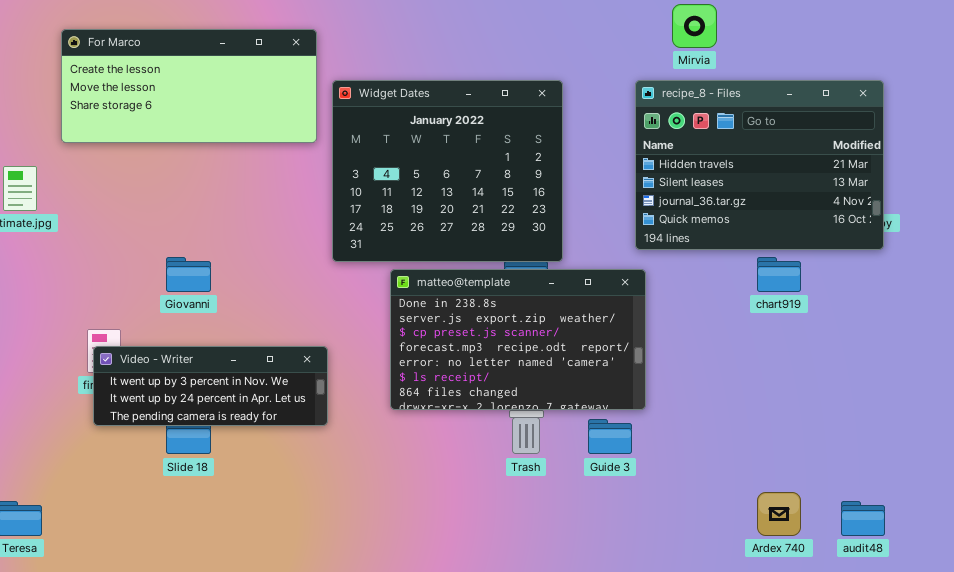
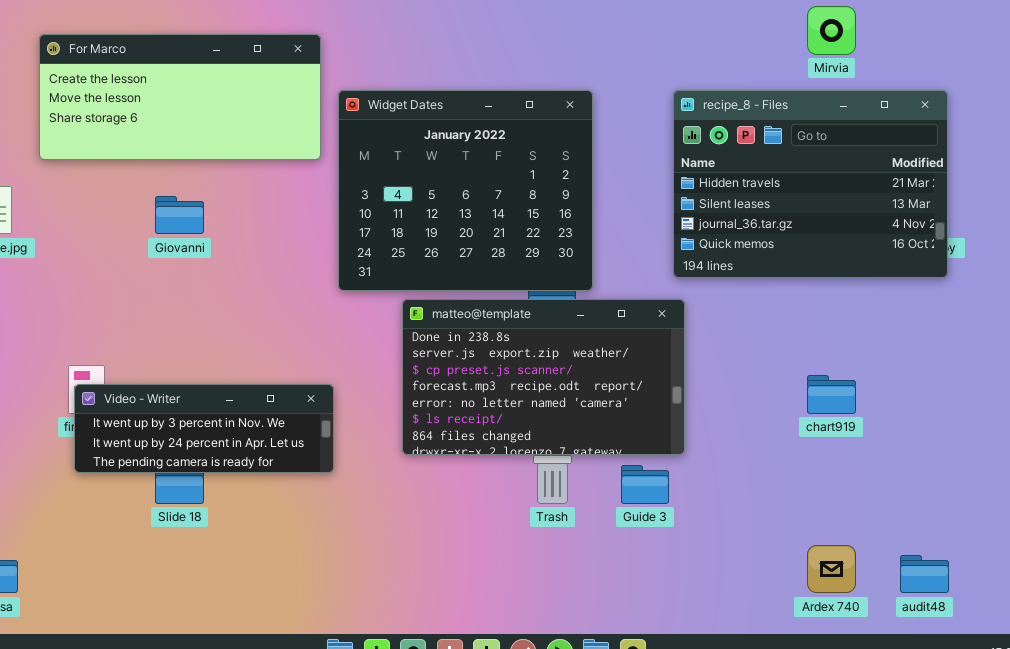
Mirvia: [672,4,717,48] -> [807,6,856,55], moved
Giovanni: [166,257,211,292] -> [155,196,204,234], moved
chart919: [757,257,801,292] -> [807,375,856,414], moved

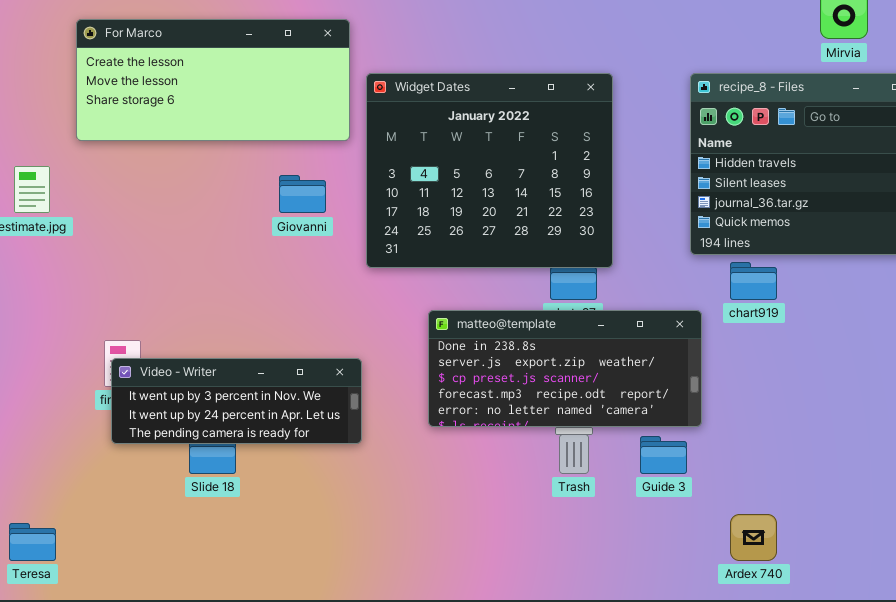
Giovanni: [155,196,204,234] -> [279,175,326,213], moved
matteo@template: [402,299,685,455] -> [428,310,702,427], resized
chart919: [807,375,856,414] -> [730,262,777,300], moved
Ardex 740: [807,545,856,593] -> [730,514,777,561], moved

